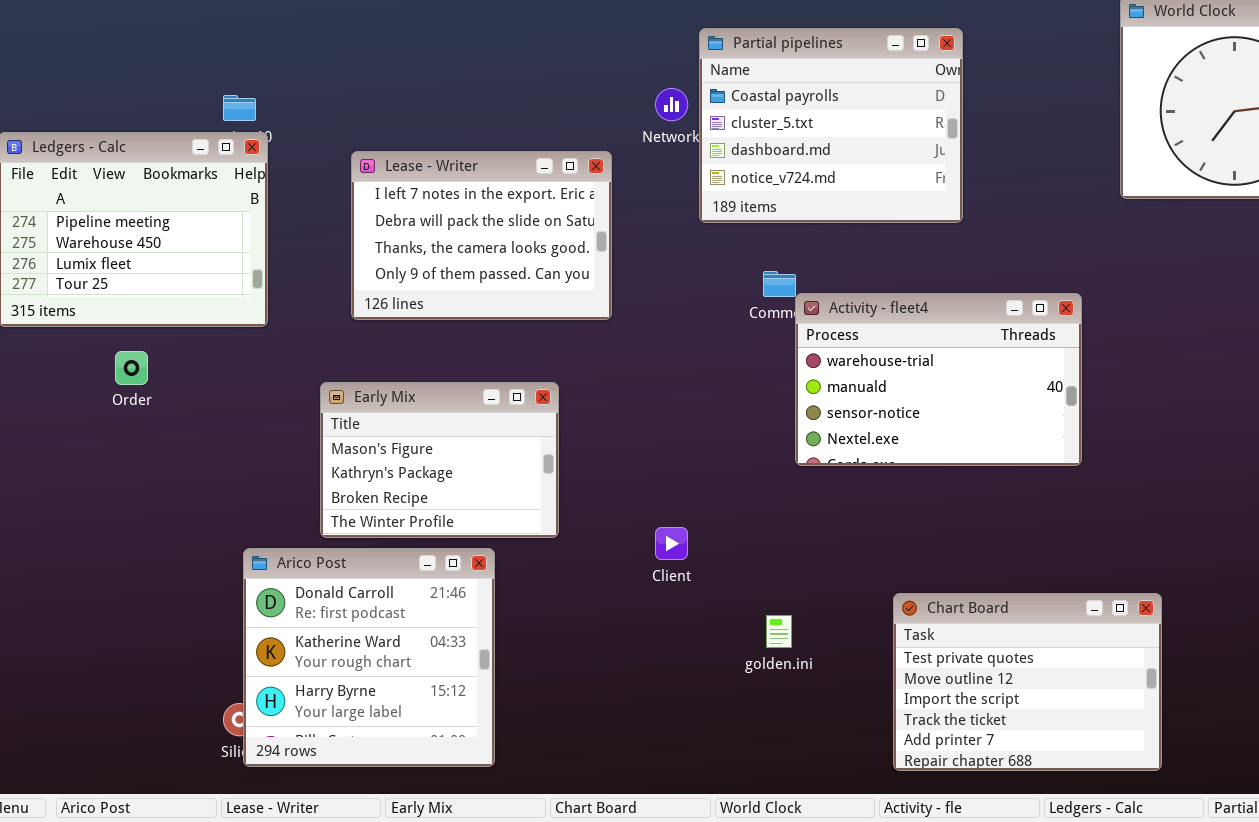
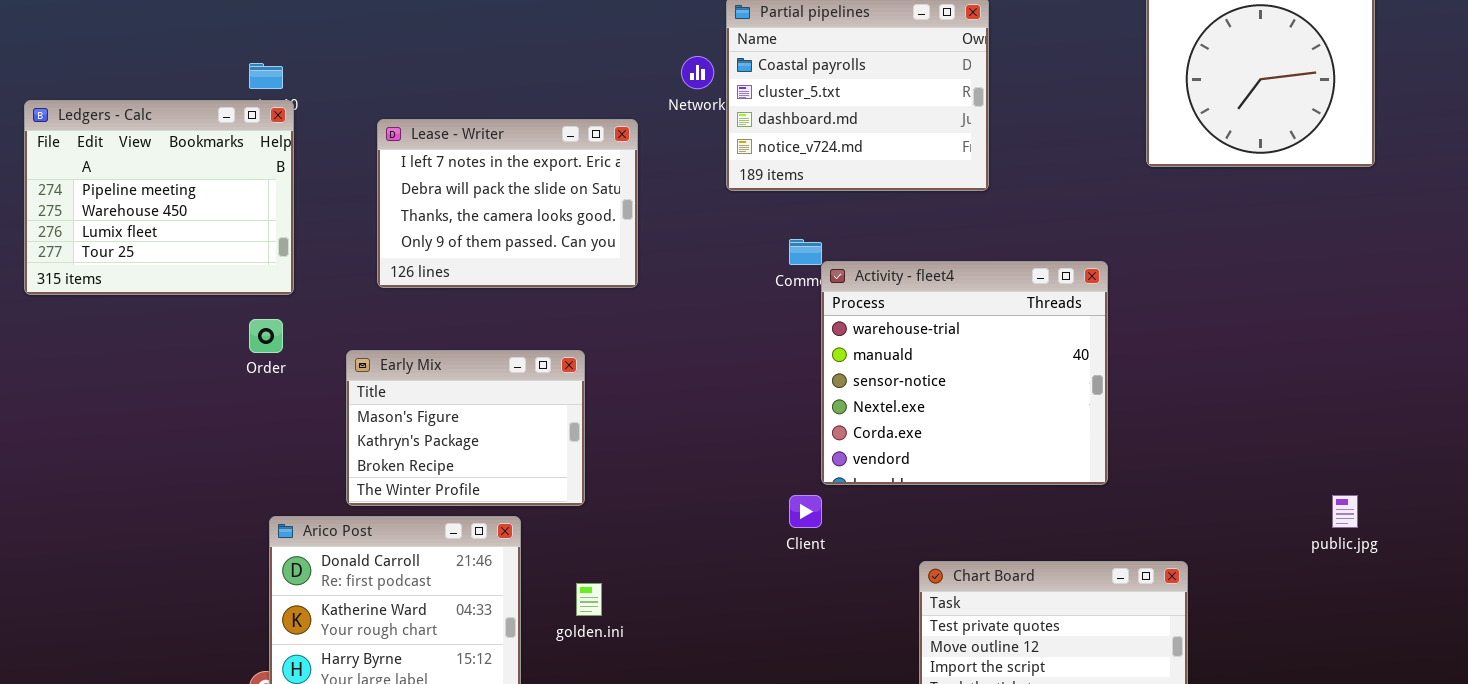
Activity - fleet4: [795,293,1082,466] -> [821,261,1108,485], resized
Order: [115,351,148,385] -> [249,319,283,353], moved
Client: [655,527,688,560] -> [789,495,822,528], moved
golden.ini: [766,615,792,648] -> [576,583,602,616], moved

